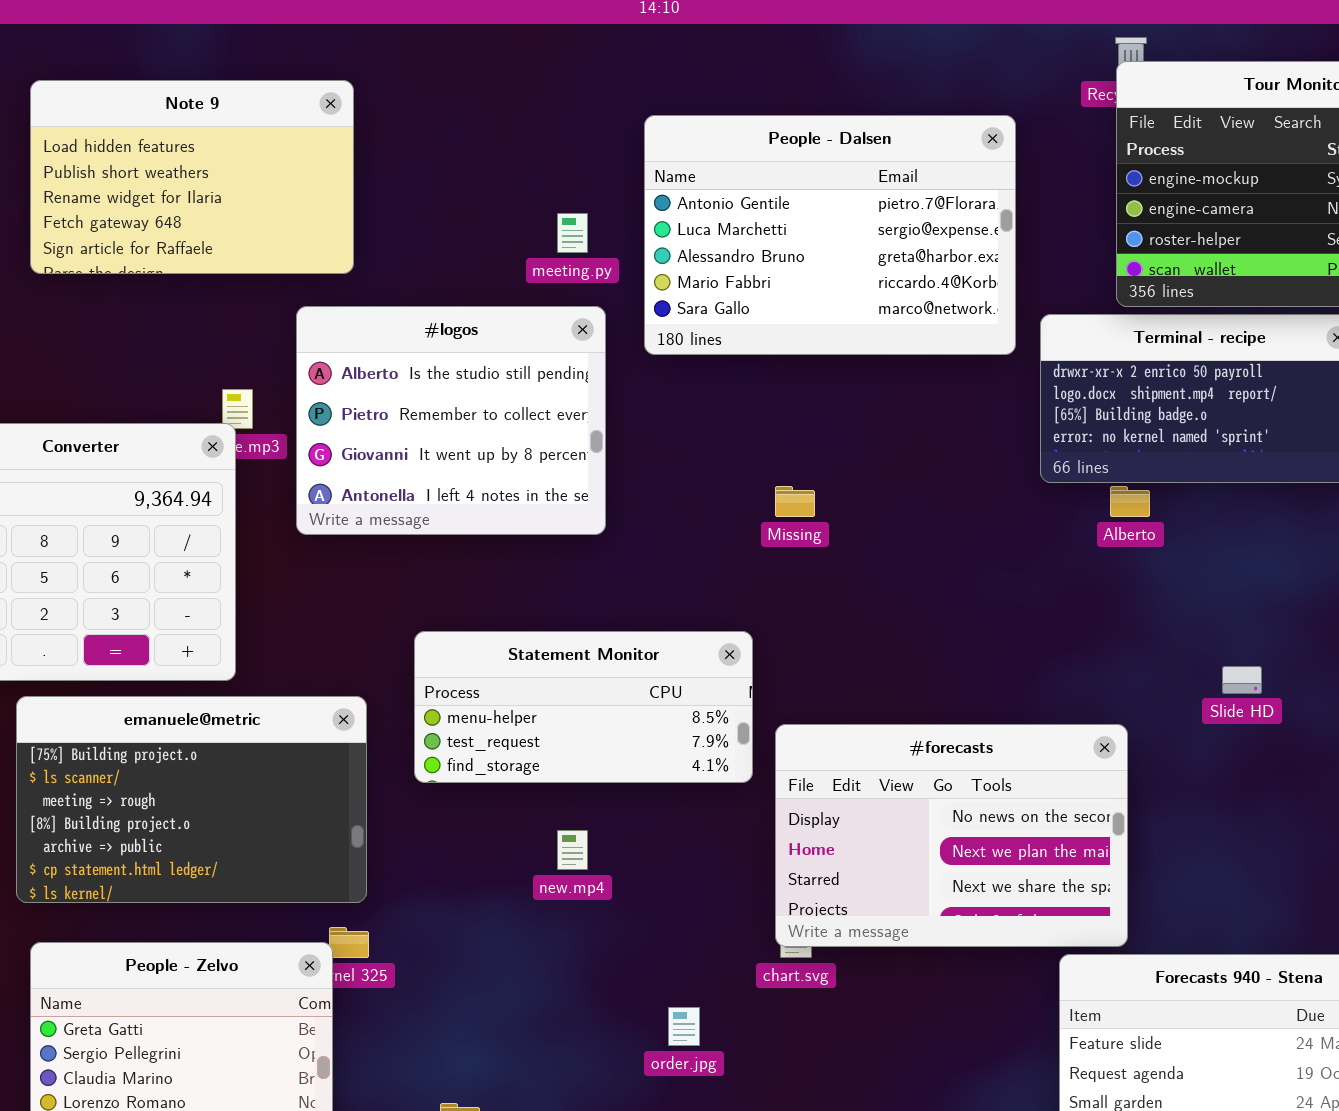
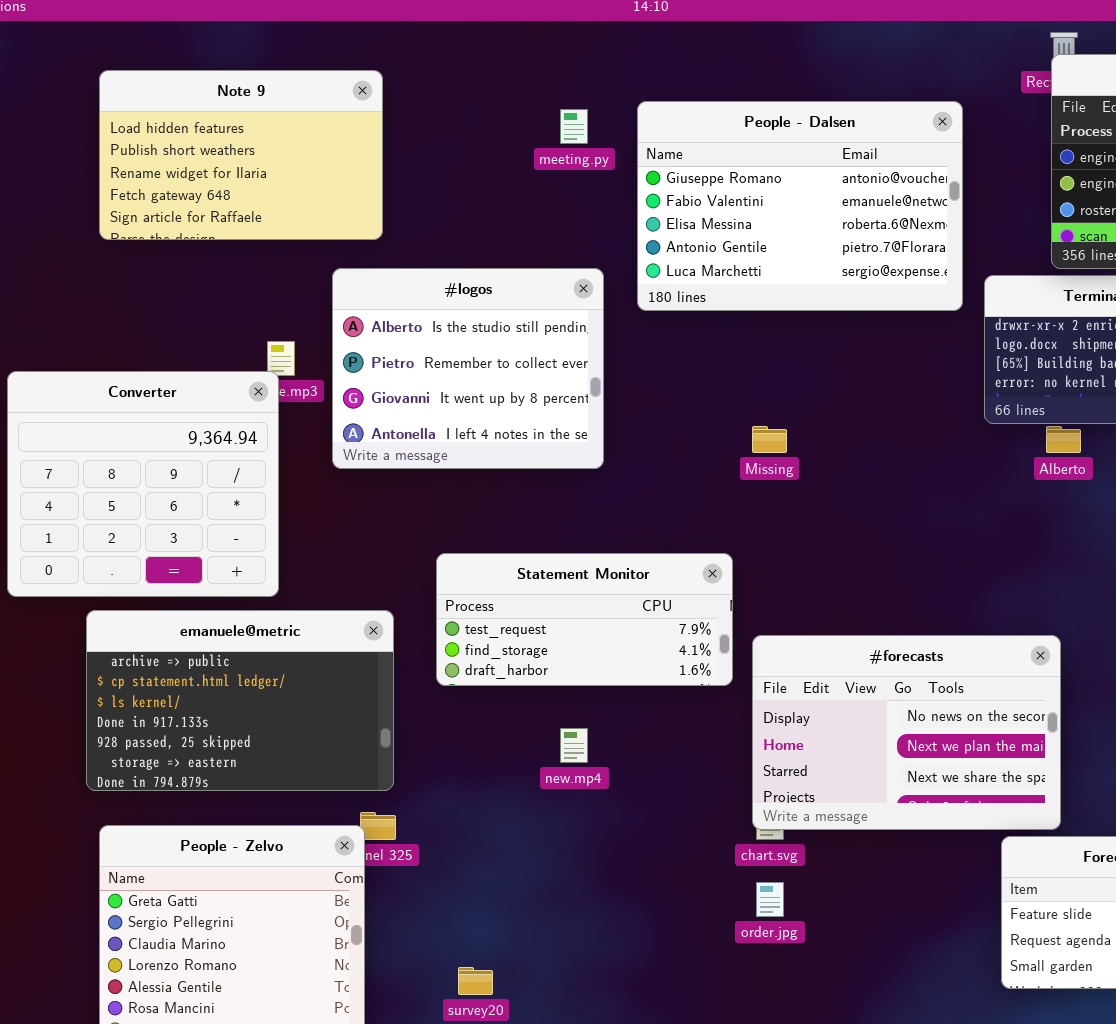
People - Dalsen: [644,115,1016,355] -> [637,101,963,311], scrolled up 3 rows
meeting.py: [557,213,588,253] -> [560,109,588,144], moved
Statement Monitor: [414,631,753,783] -> [436,553,733,686], scrolled down 1 row
emanuele@metric: [16,696,367,903] -> [86,610,394,791], scrolled down 4 rows
order.jpg: [668,1007,700,1046] -> [756,882,784,917], moved

